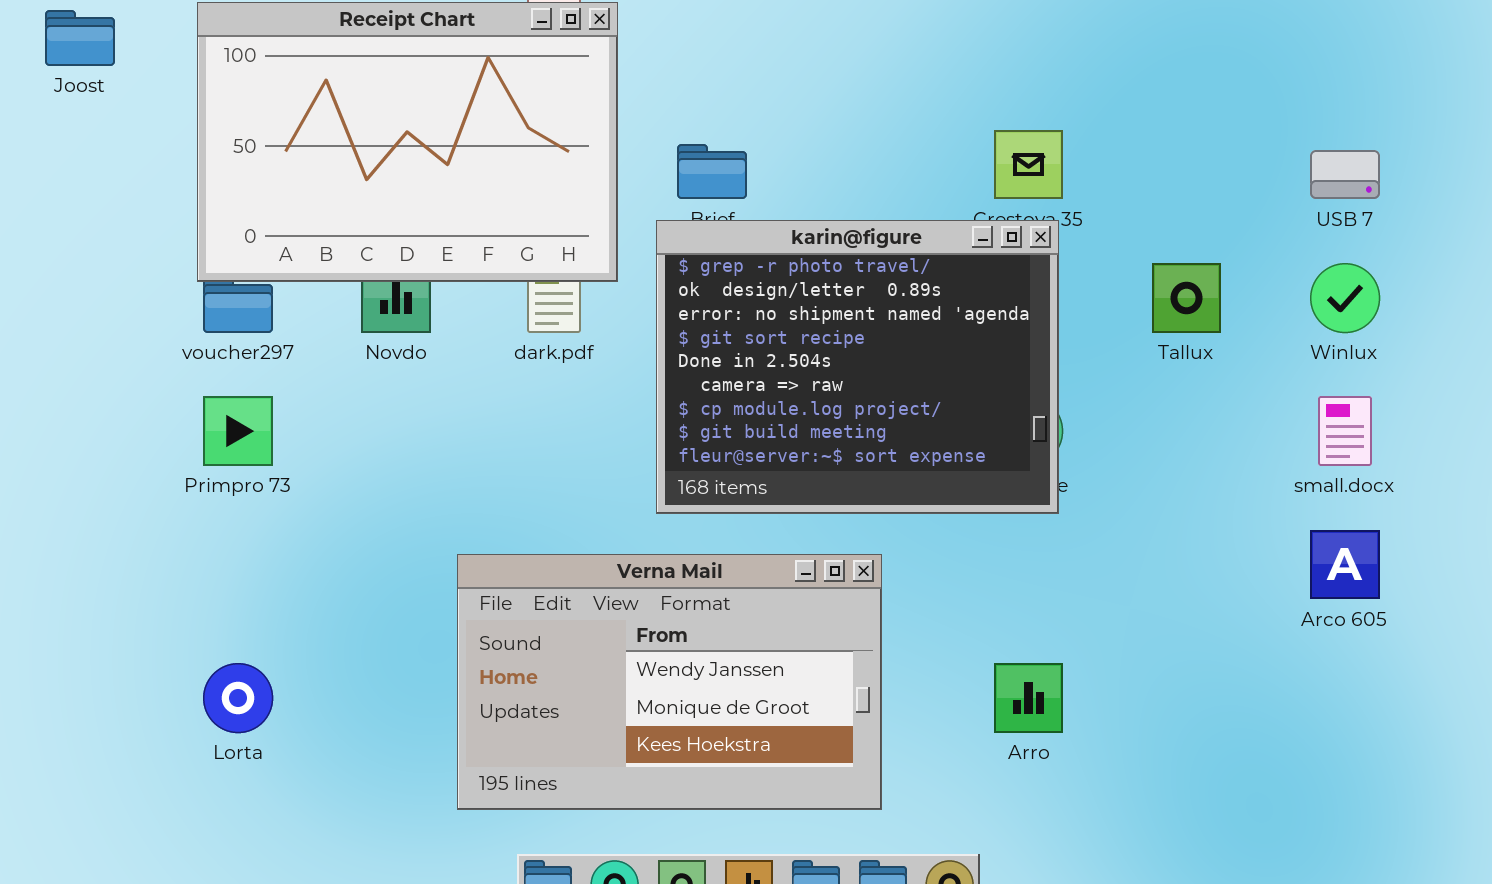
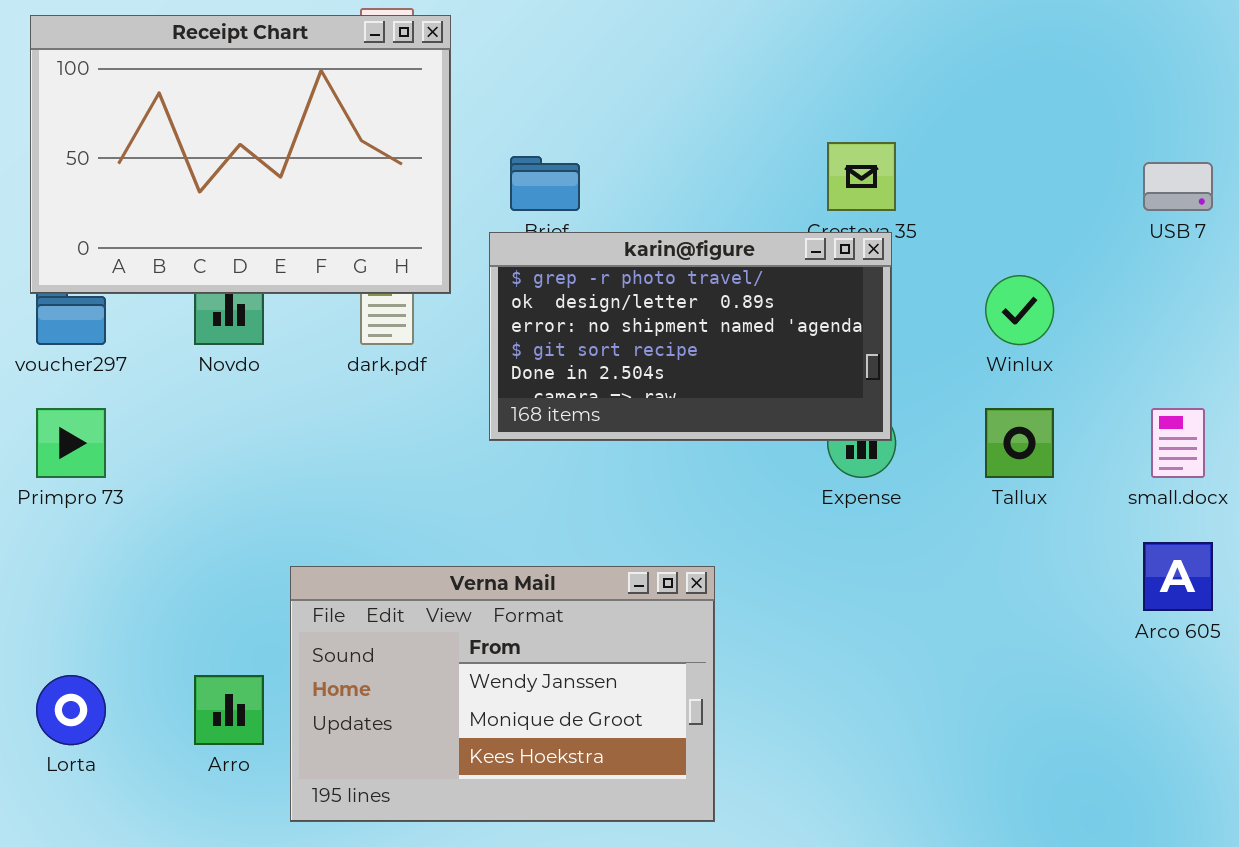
karin@figure: [656,220,1059,514] -> [489,232,892,441], resized
Tallux: [1152,263,1221,333] -> [985,408,1054,478], moved
Winlux: [1310,263,1380,333] -> [985,275,1054,345], moved
Arro: [994,663,1063,733] -> [194,675,264,745], moved

